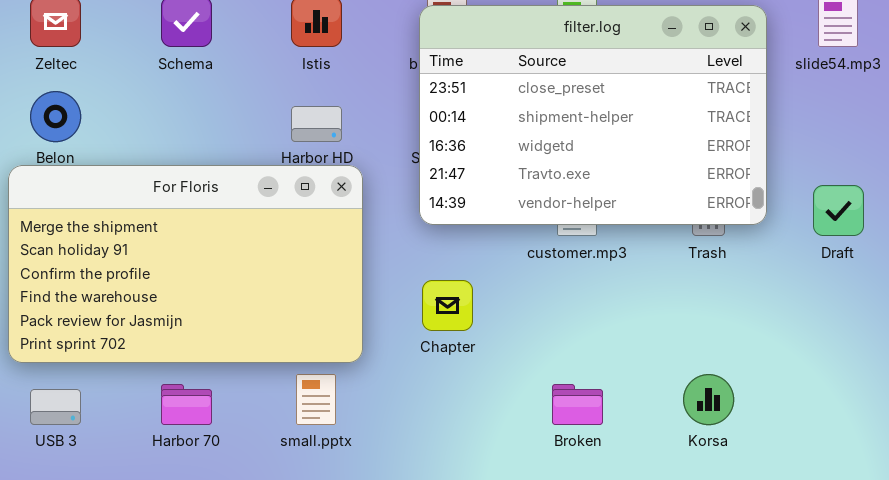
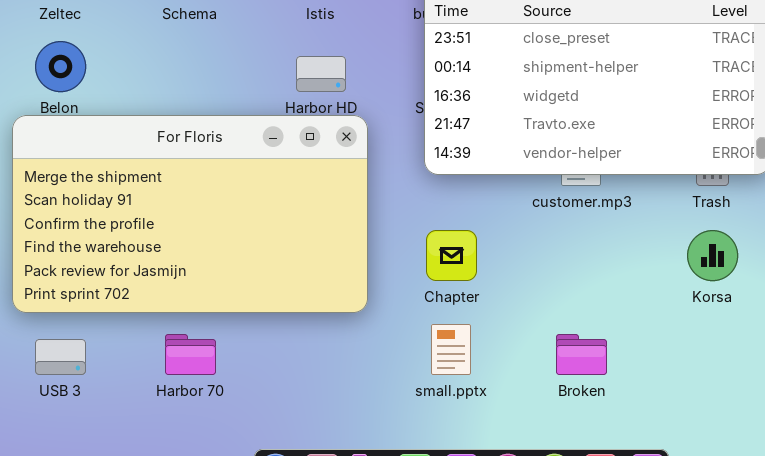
small.pptx: [296,374,336,425] -> [431,324,471,375], moved
Korsa: [683,374,734,425] -> [687,230,738,281], moved

